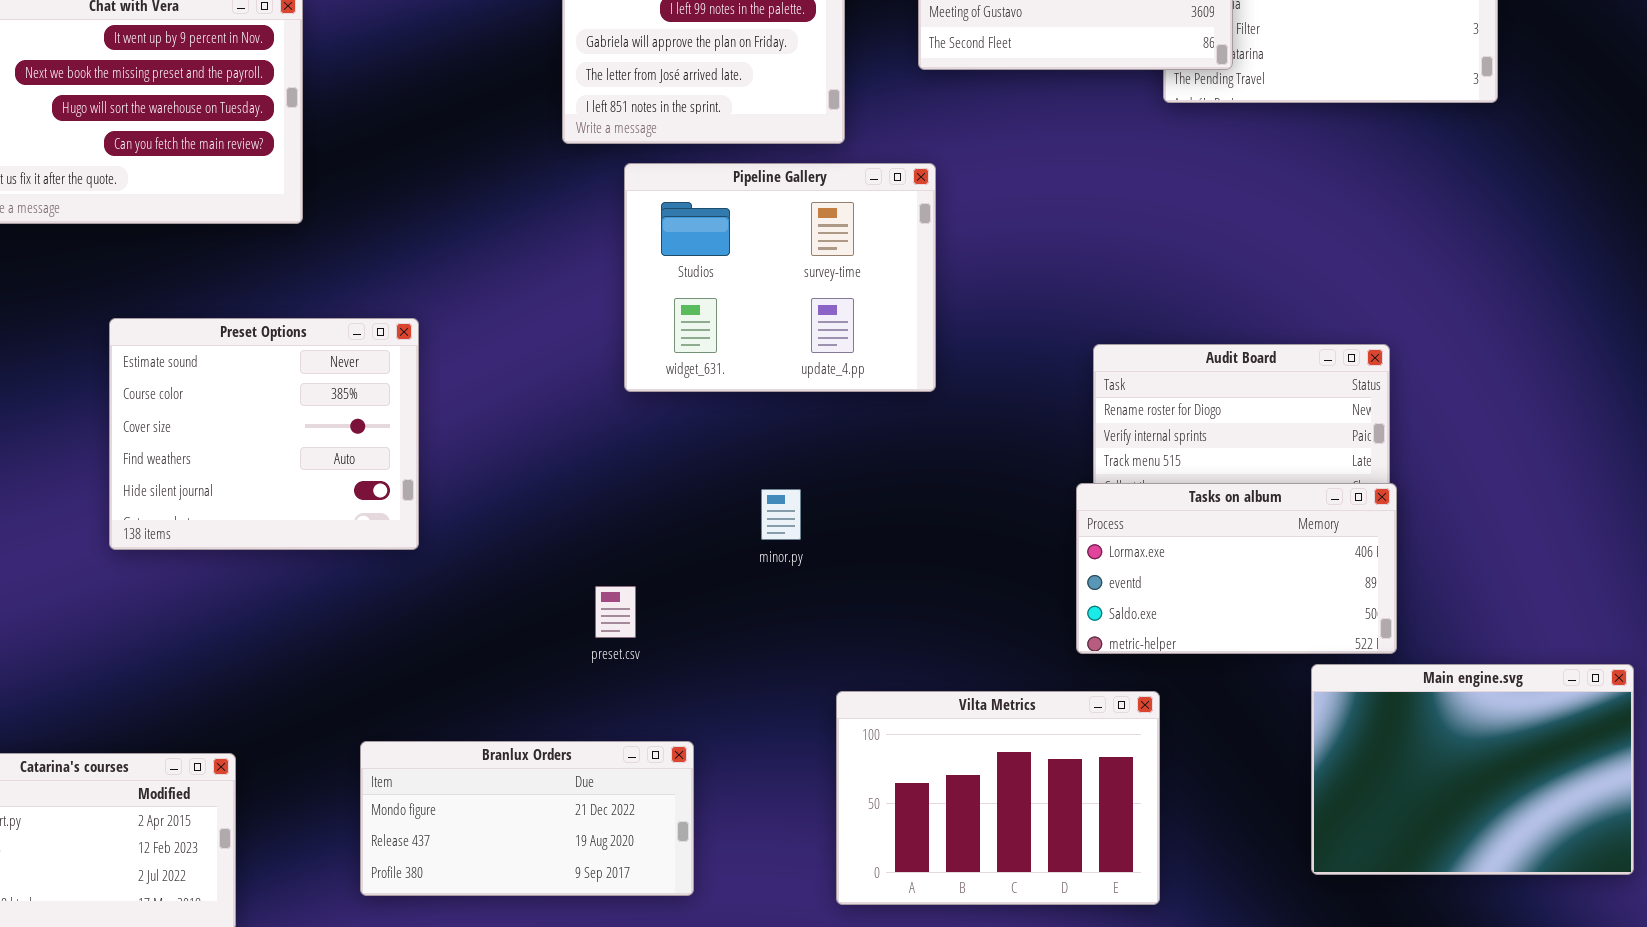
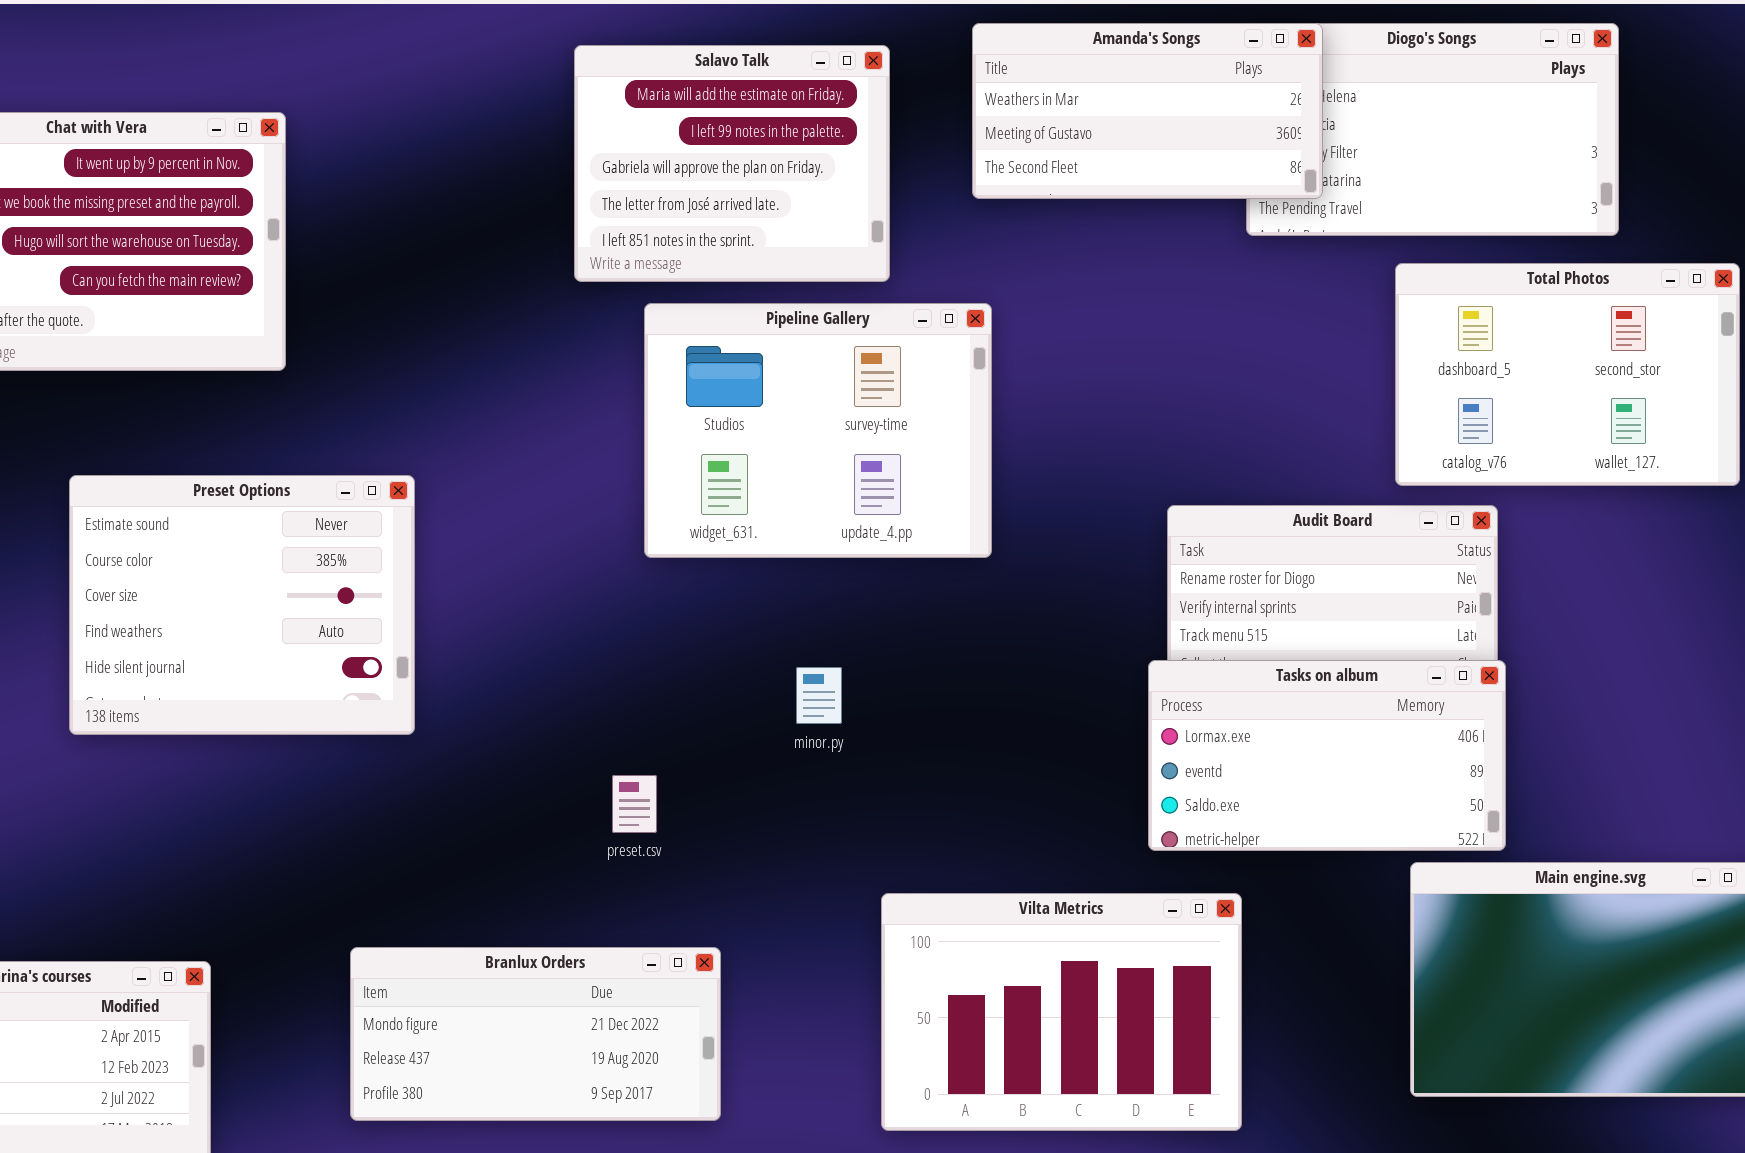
Total Photos: none -> [1395,263,1740,486], opened

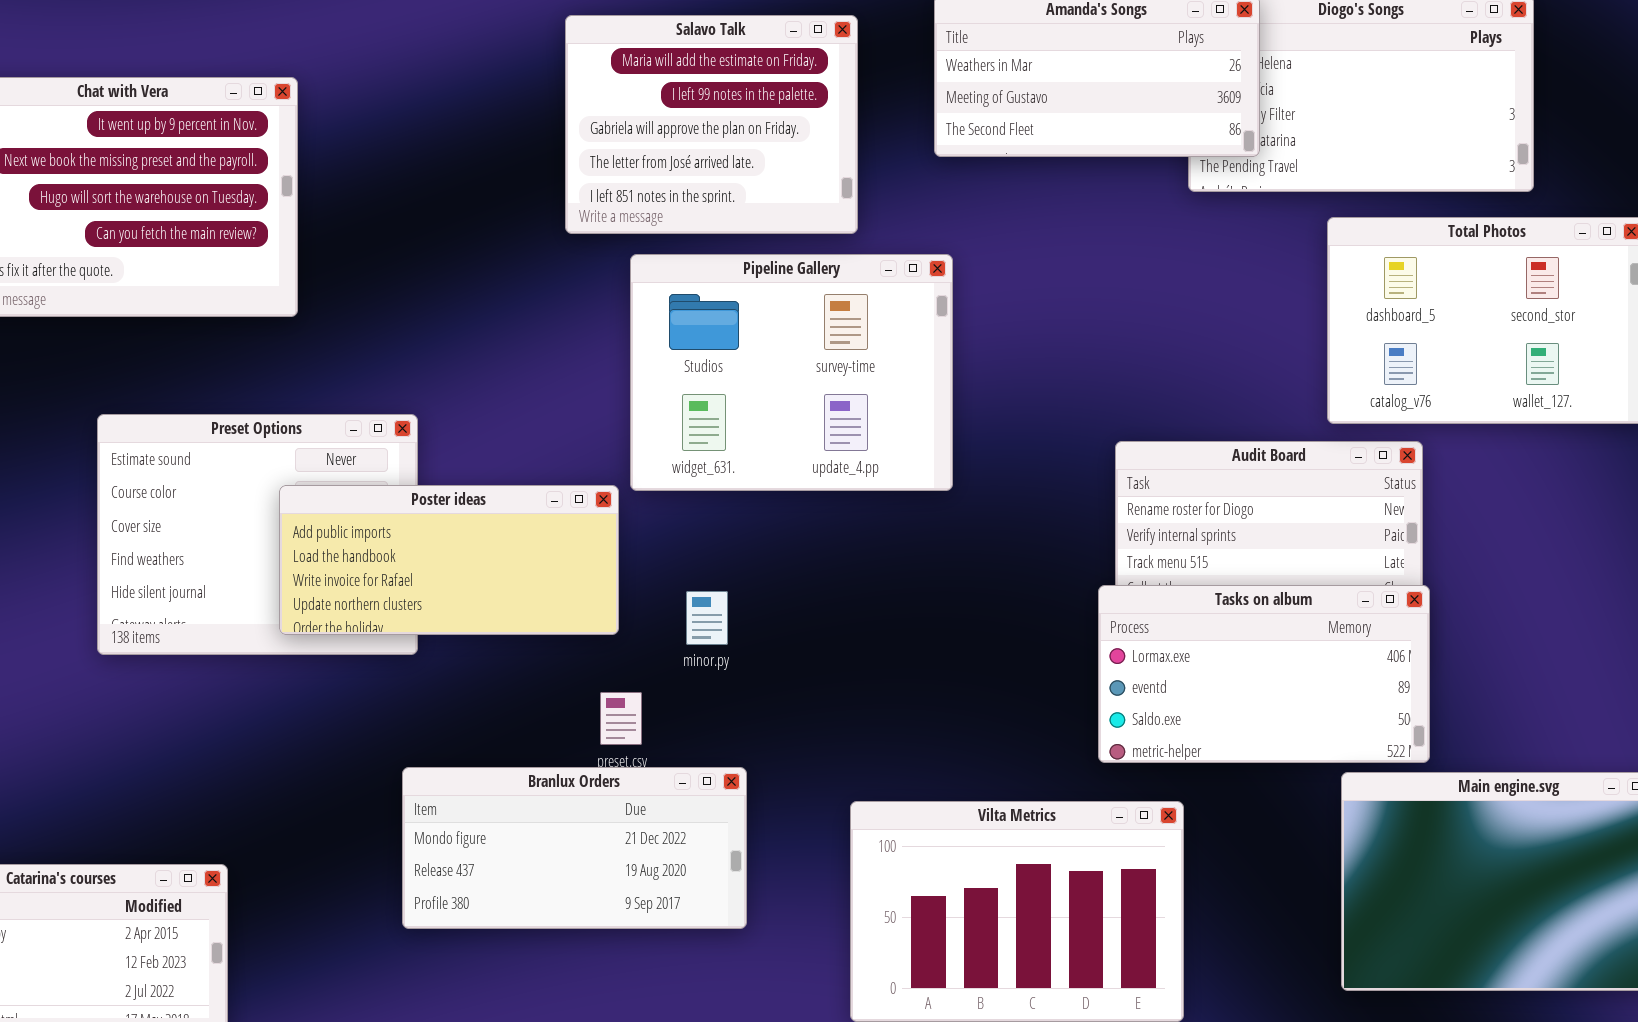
Poster ideas: none -> [279,485,619,635], opened
minor.py: [796,667,842,724] -> [686,591,728,645], moved
Branlux Orders: [350,947,721,1121] -> [402,767,747,929], moved

